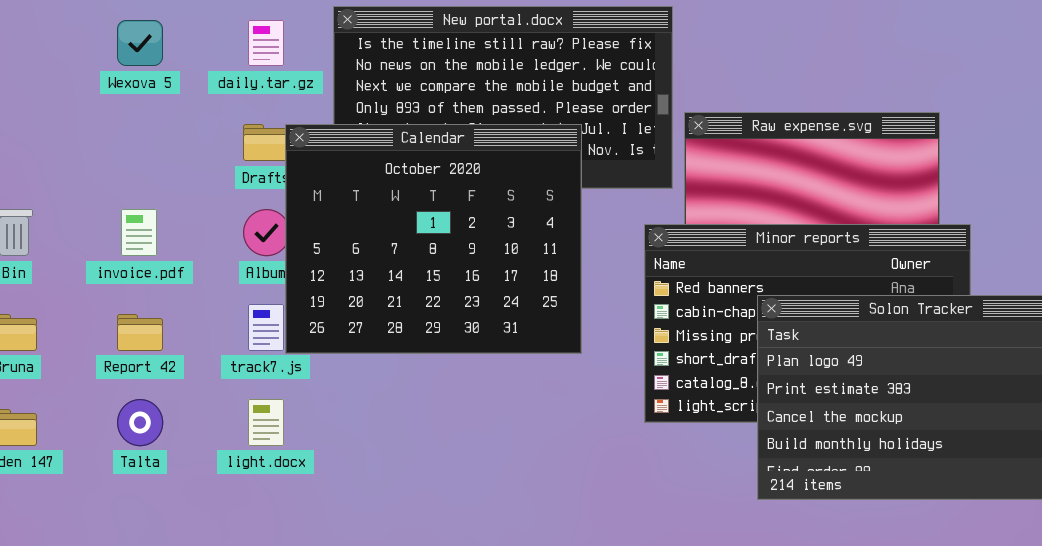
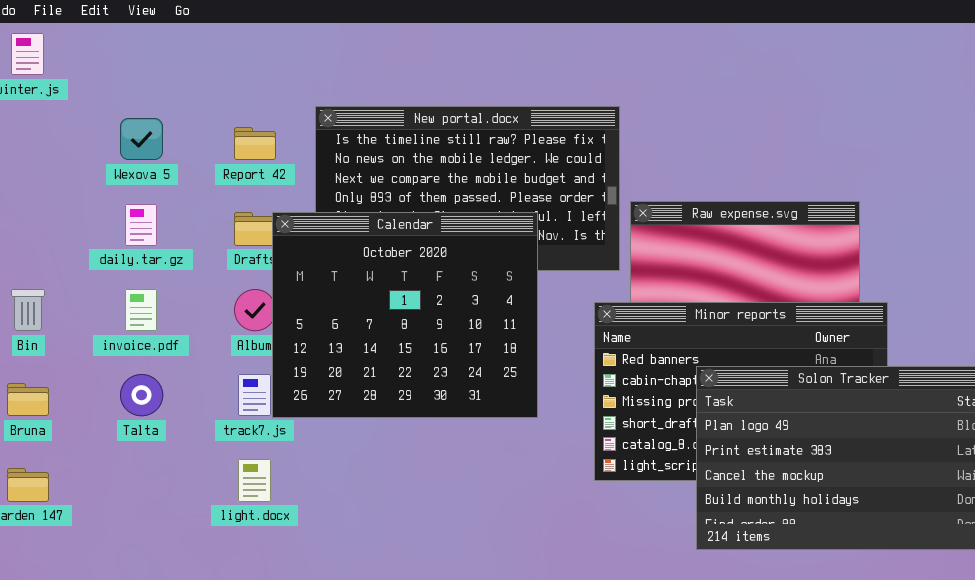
daily.tar.gz: [248,20,284,66] -> [125,204,157,246], moved
Report 42: [117,314,163,351] -> [234,127,276,160], moved
Talta: [117,399,163,446] -> [120,374,163,416], moved

